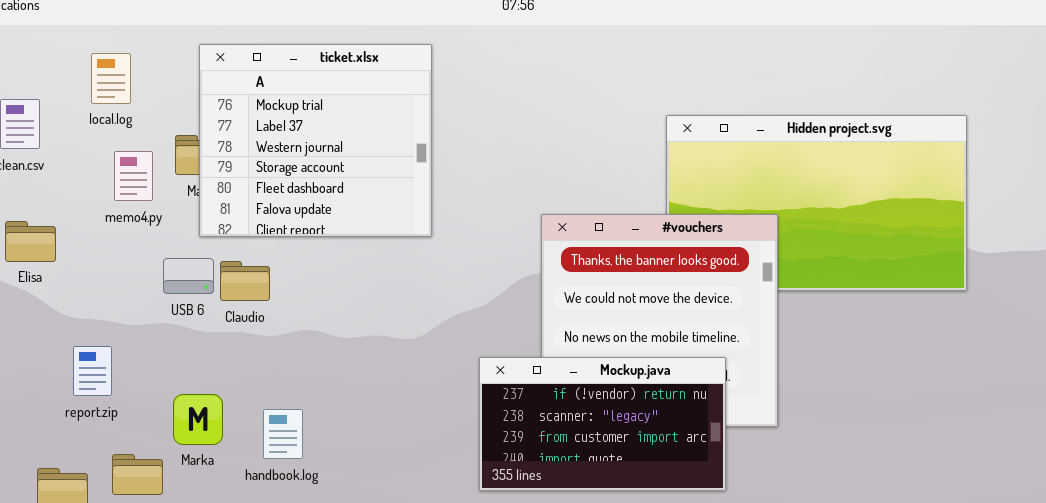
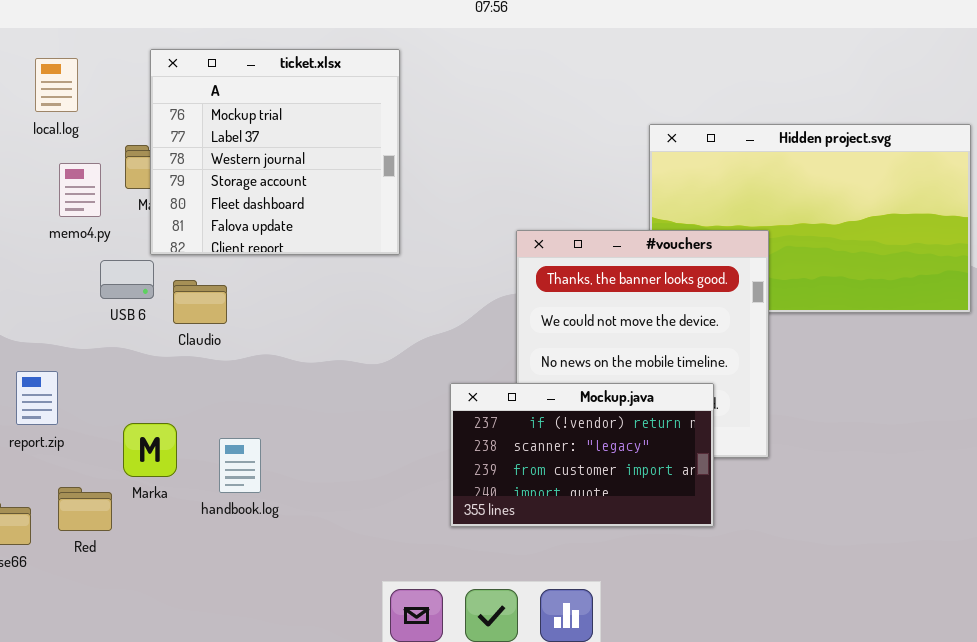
USB 6: [163,258,214,294] -> [100,260,154,299], moved

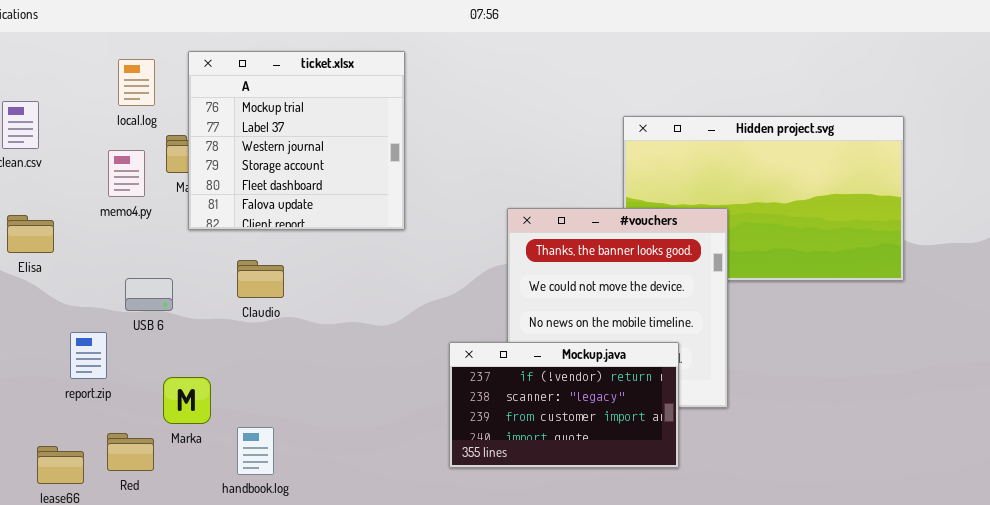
local.log: [35,58,78,112] -> [118,59,155,106], moved
USB 6: [100,260,154,299] -> [125,278,173,311], moved
Claudio: [173,280,227,324] -> [237,260,284,298], moved
handbook.log: [219,438,261,493] -> [237,427,274,475], moved

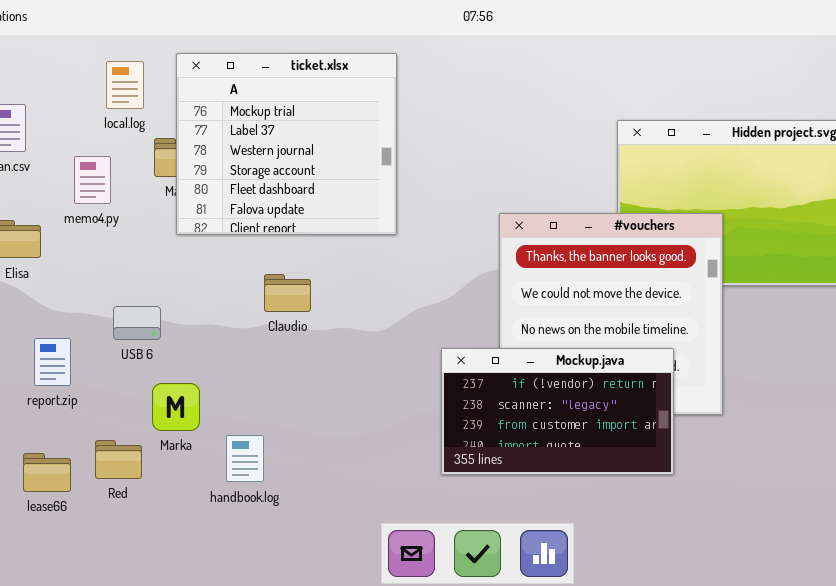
memo4.py: [108,150,145,197] -> [74,156,111,204], moved
Claudio: [237,260,284,298] -> [264,274,311,312], moved
USB 6: [125,278,173,311] -> [113,306,161,340], moved
report.zip: [70,332,107,379] -> [34,338,71,386], moved

